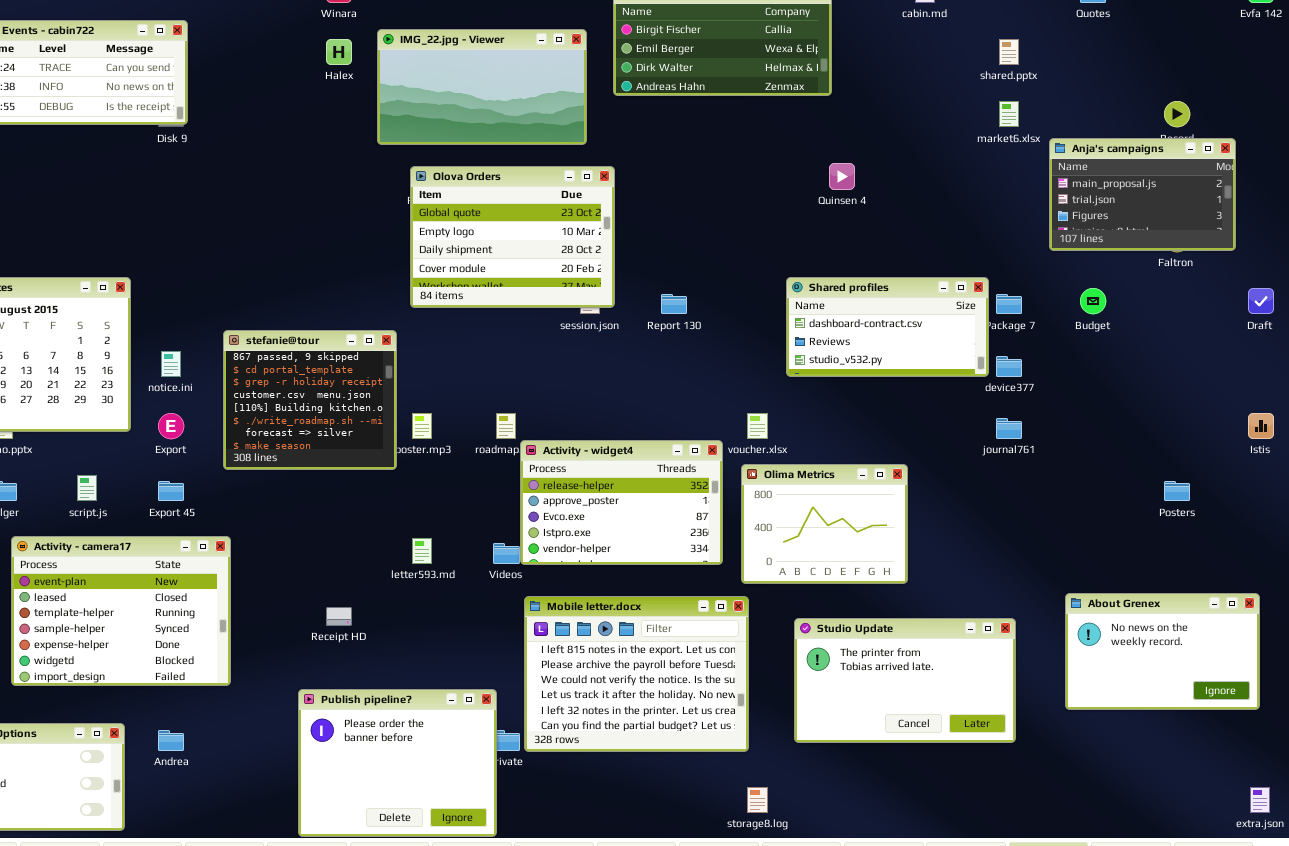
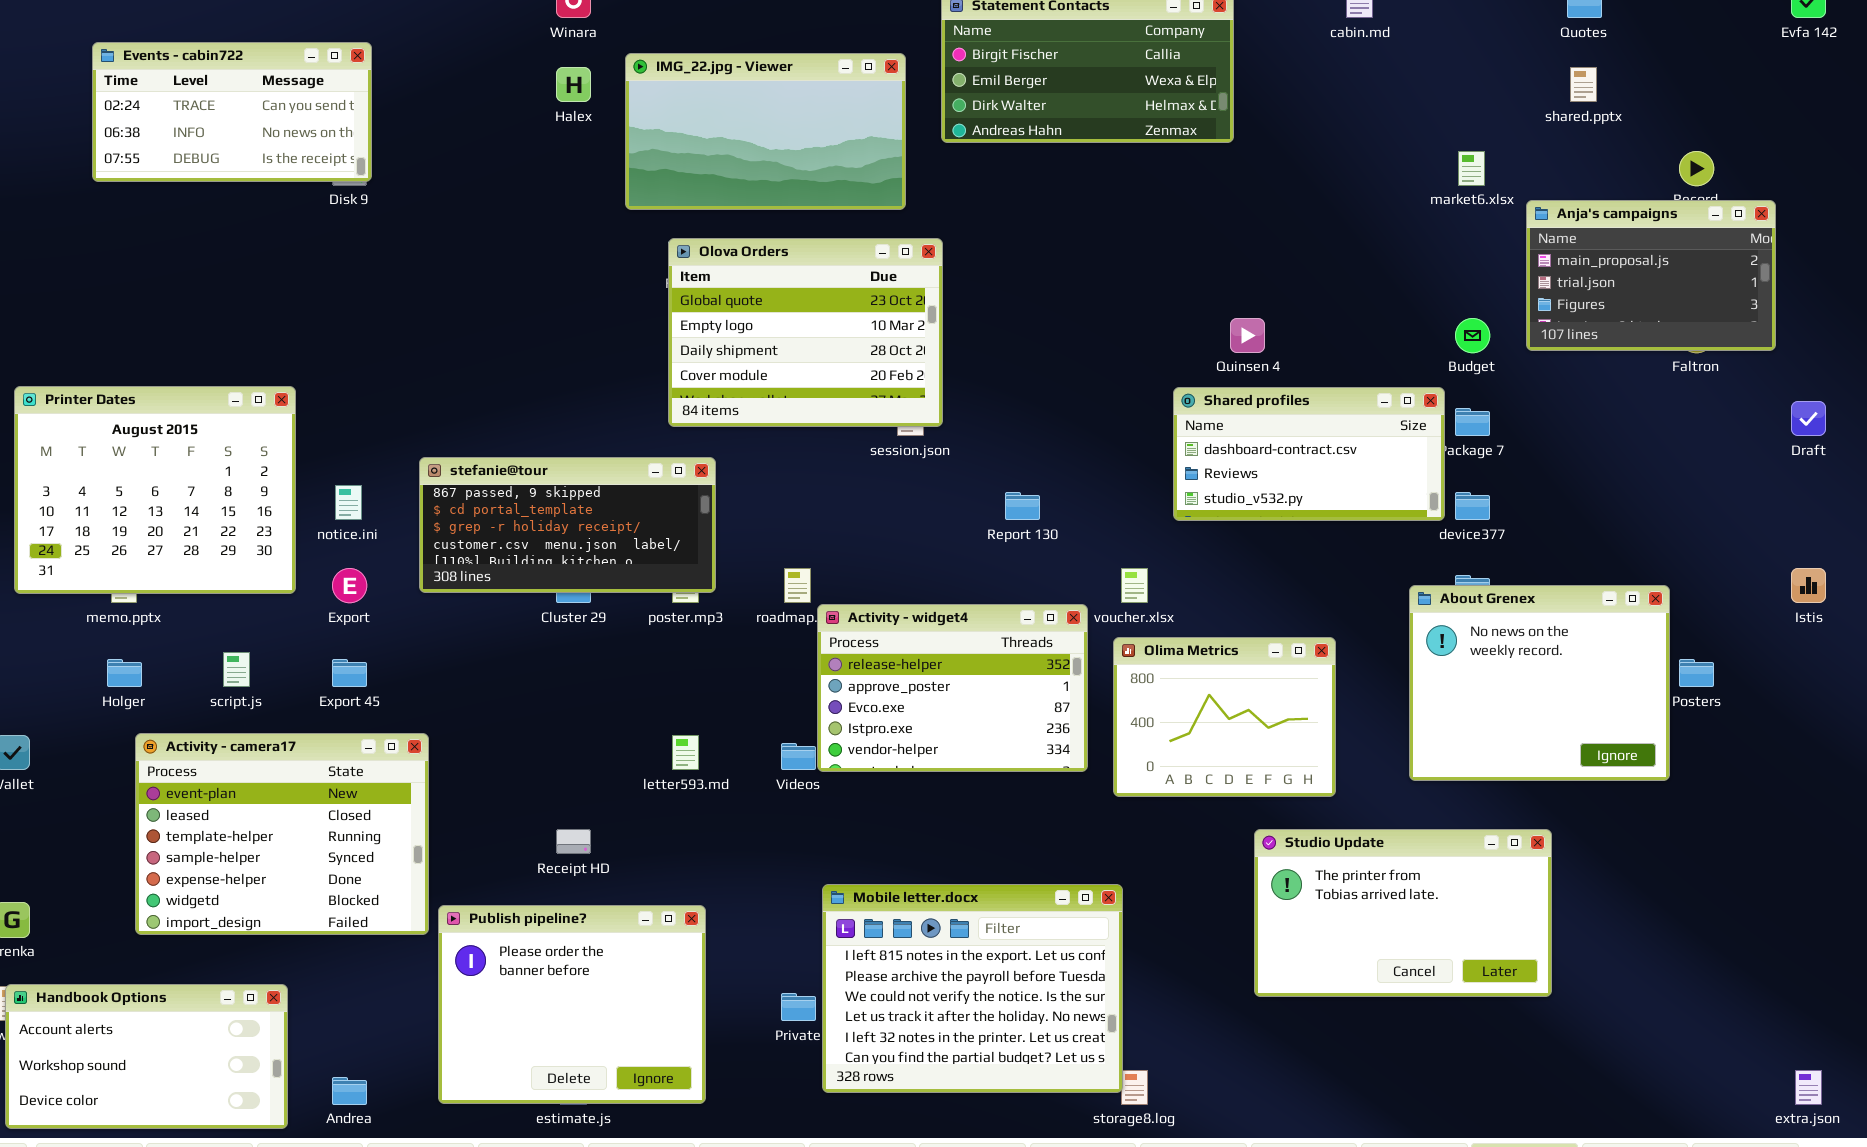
shared.pptx: [999,39,1019,65] -> [1570,67,1597,102], moved
Quinsen 4: [829,163,855,190] -> [1230,318,1265,353], moved
Budget: [1080,288,1106,314] -> [1455,318,1490,353], moved
Report 130: [661,294,687,314] -> [1005,492,1040,520], moved
stefanie@tour: [223,330,397,470] -> [419,457,716,593], resized
About Grenex: [1065,593,1260,710] -> [1409,585,1670,781], moved, resized
Mobile letter.docx: [524,596,749,752] -> [822,884,1123,1093], moved
Studio Update: [794,618,1016,743] -> [1254,829,1552,997], moved
Publish pipeline?: [298,689,497,837] -> [438,905,706,1104], moved
Andrea: [158,730,184,751] -> [332,1077,367,1105], moved

